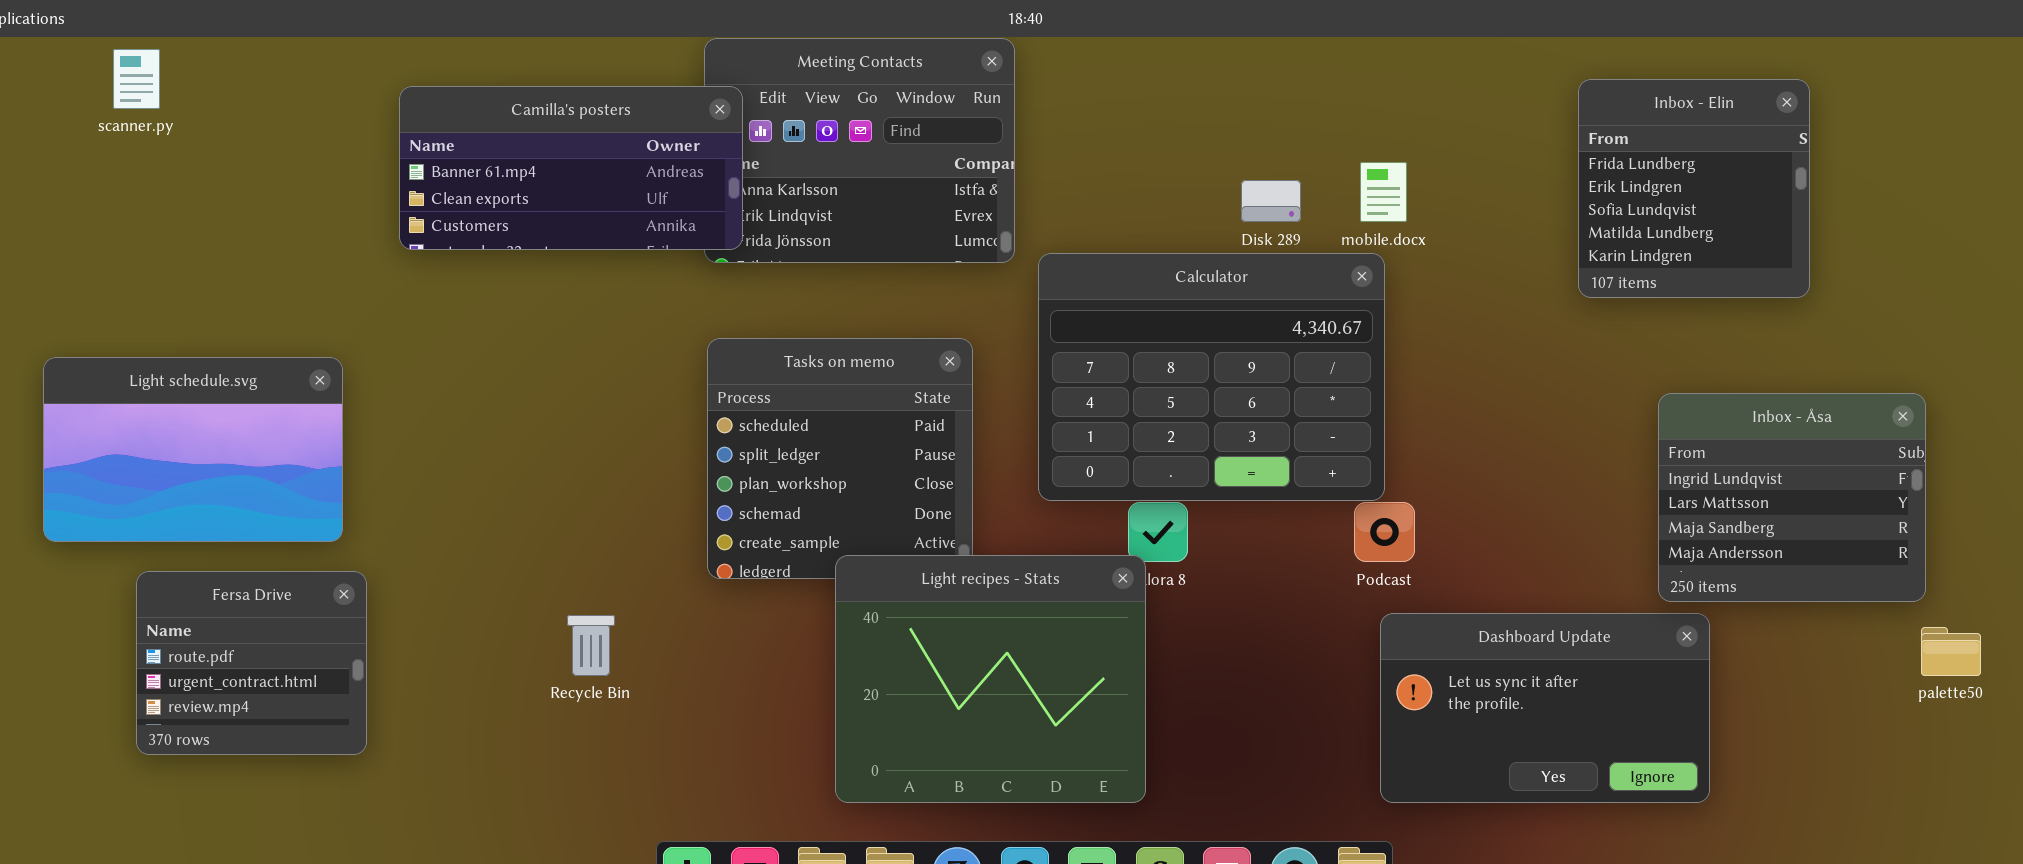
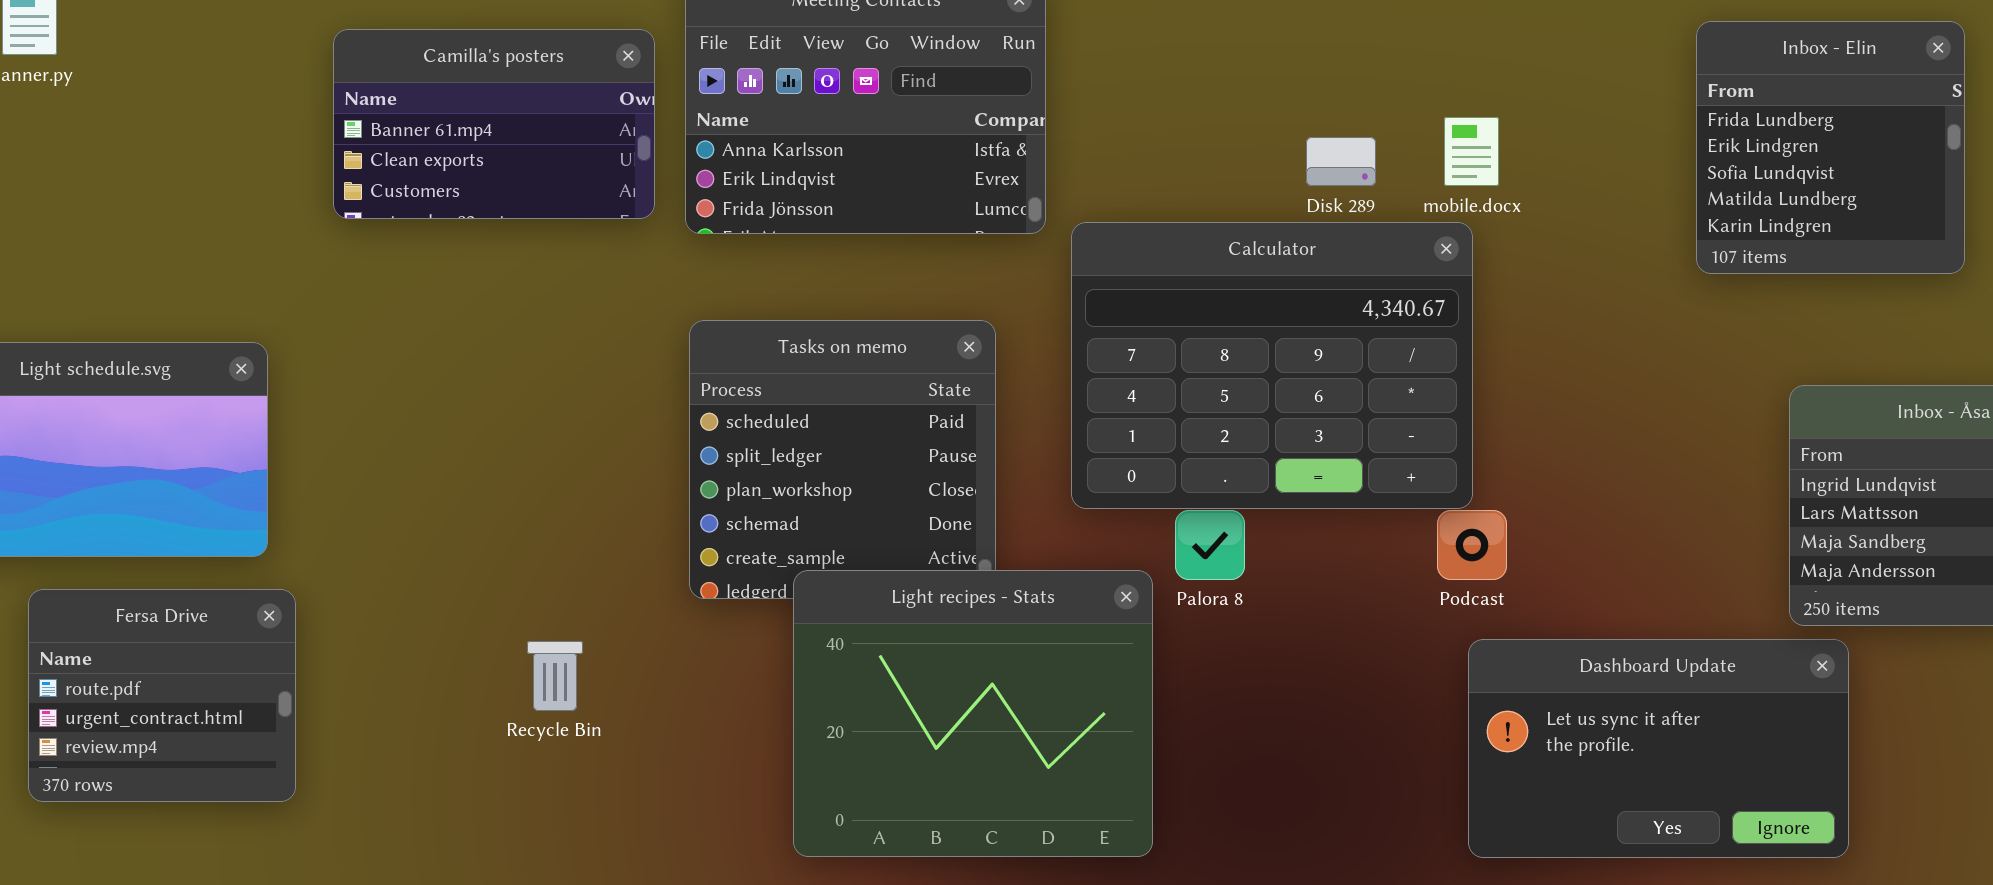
Camilla's posters: [399,86,743,250] -> [333,29,655,219], resized
Light recipes - Stats: [835,555,1146,803] -> [793,570,1153,857], moved

